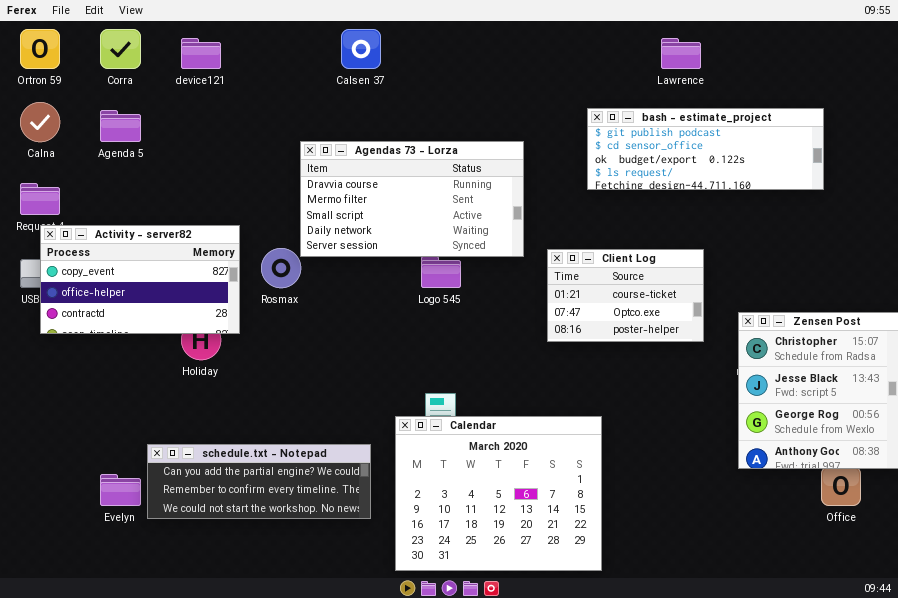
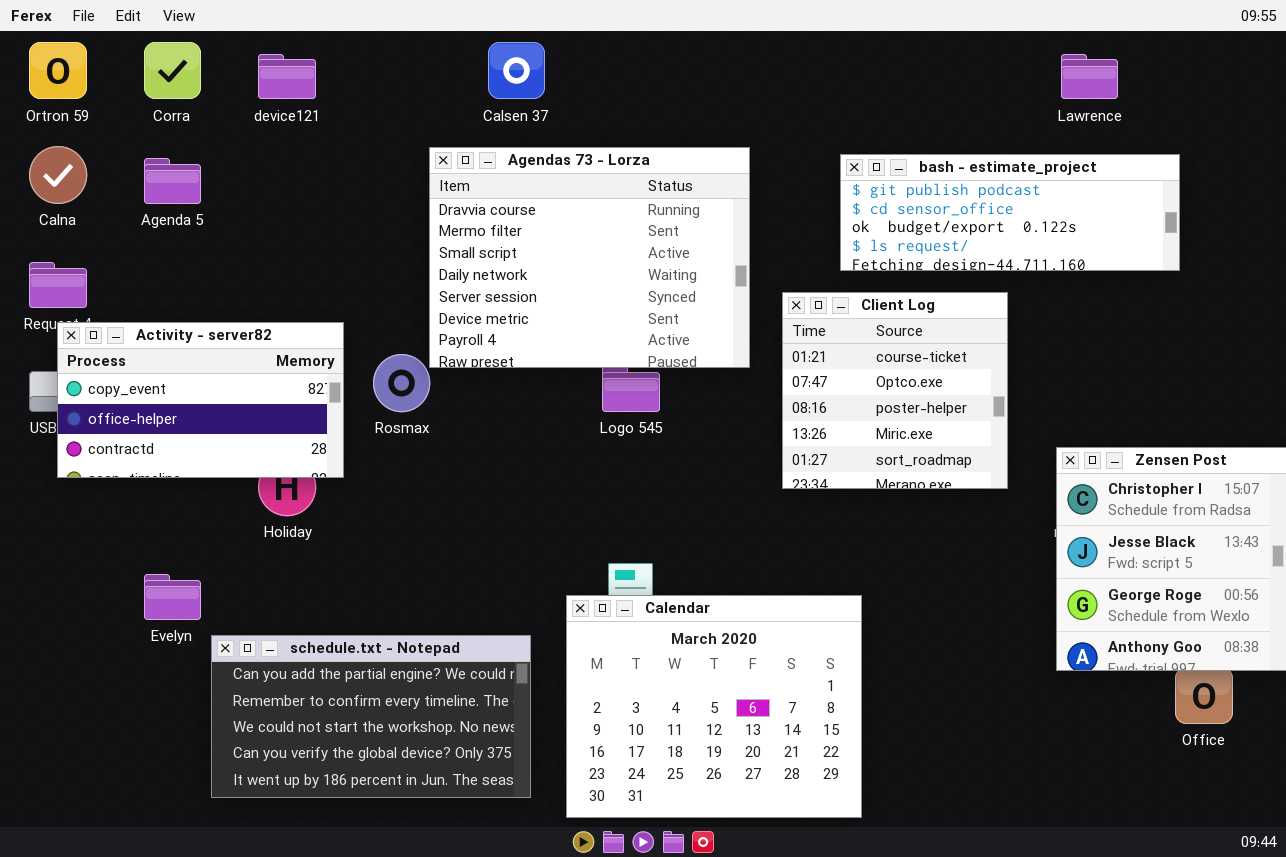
Lawrence: [661,38,701,69] -> [1061,54,1118,99], moved
Agendas 73 - Lorza: [300,141,524,257] -> [429,147,750,368], resized
Client Log: [547,249,704,342] -> [782,292,1008,489], resized
schedule.txt - Notepad: [147,444,371,519] -> [211,635,531,798], resized
Evelyn: [100,474,141,506] -> [144,574,201,620], moved

